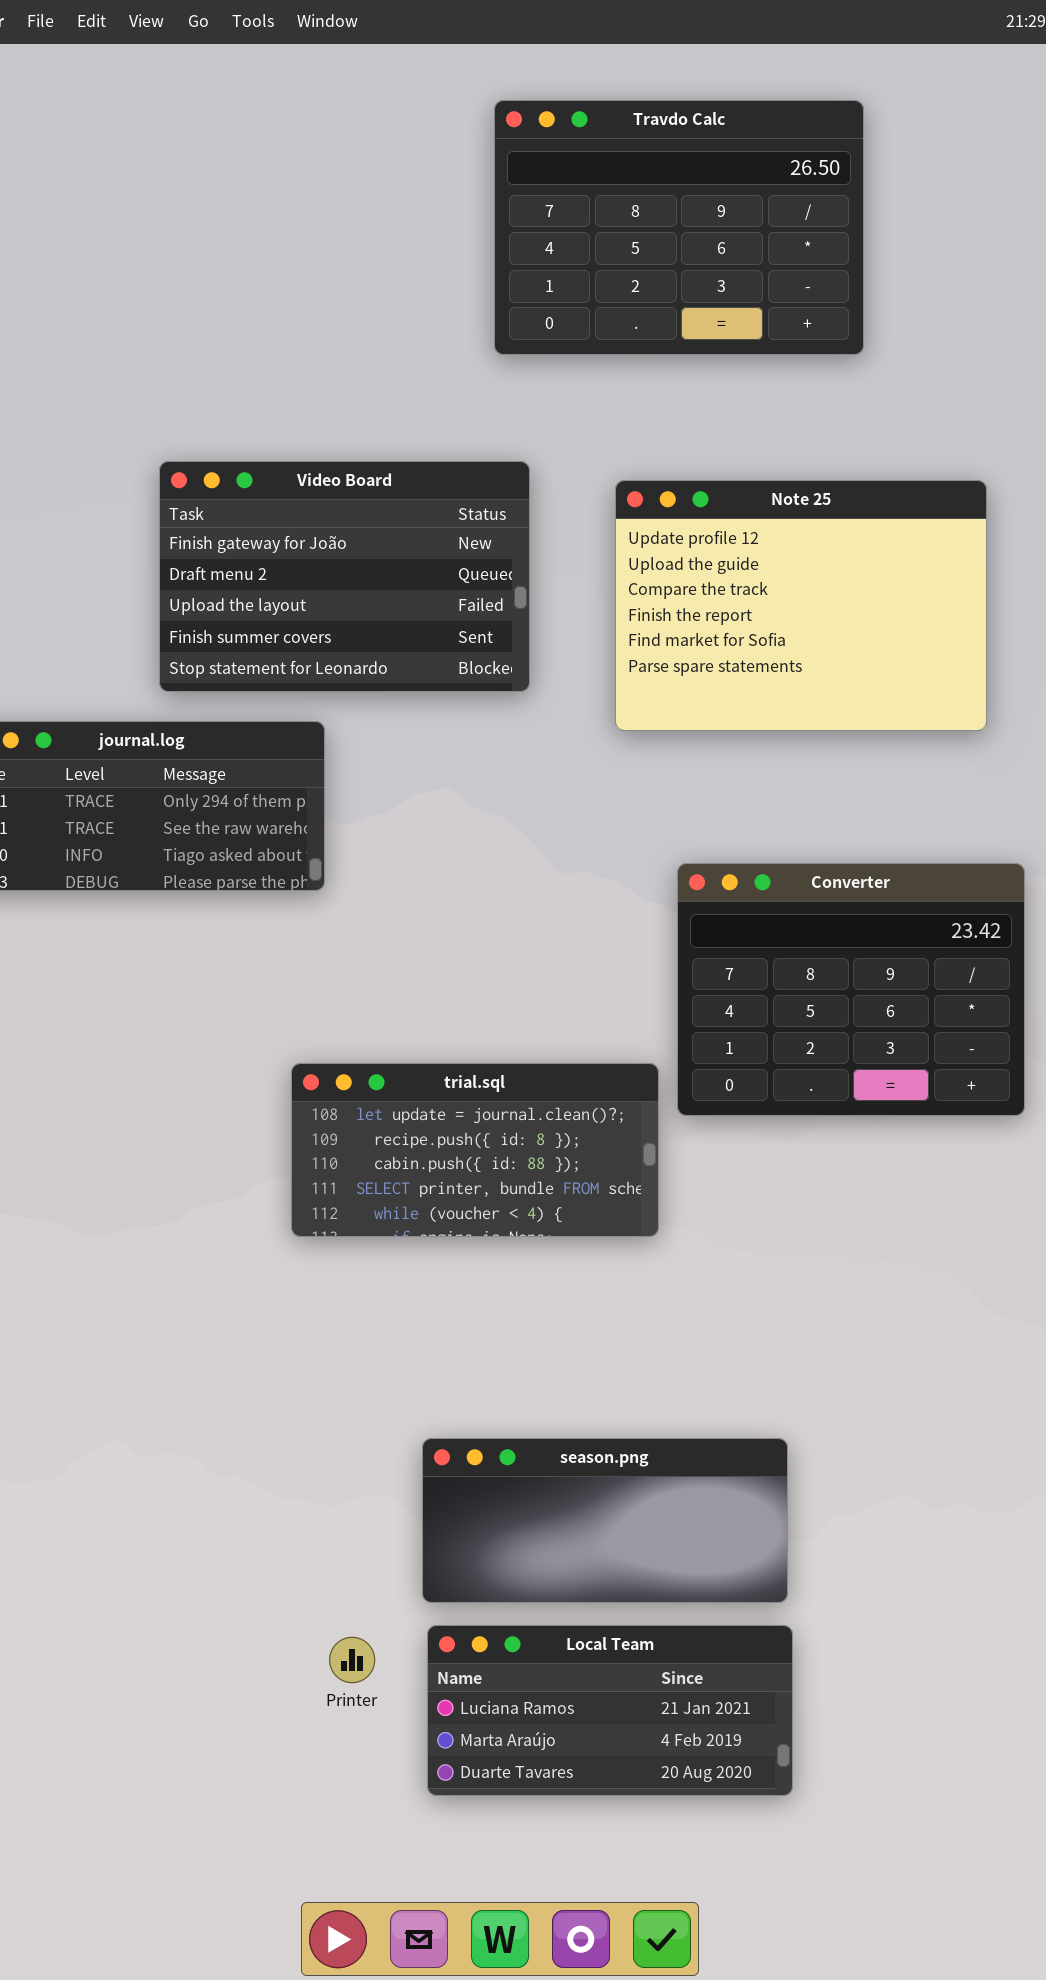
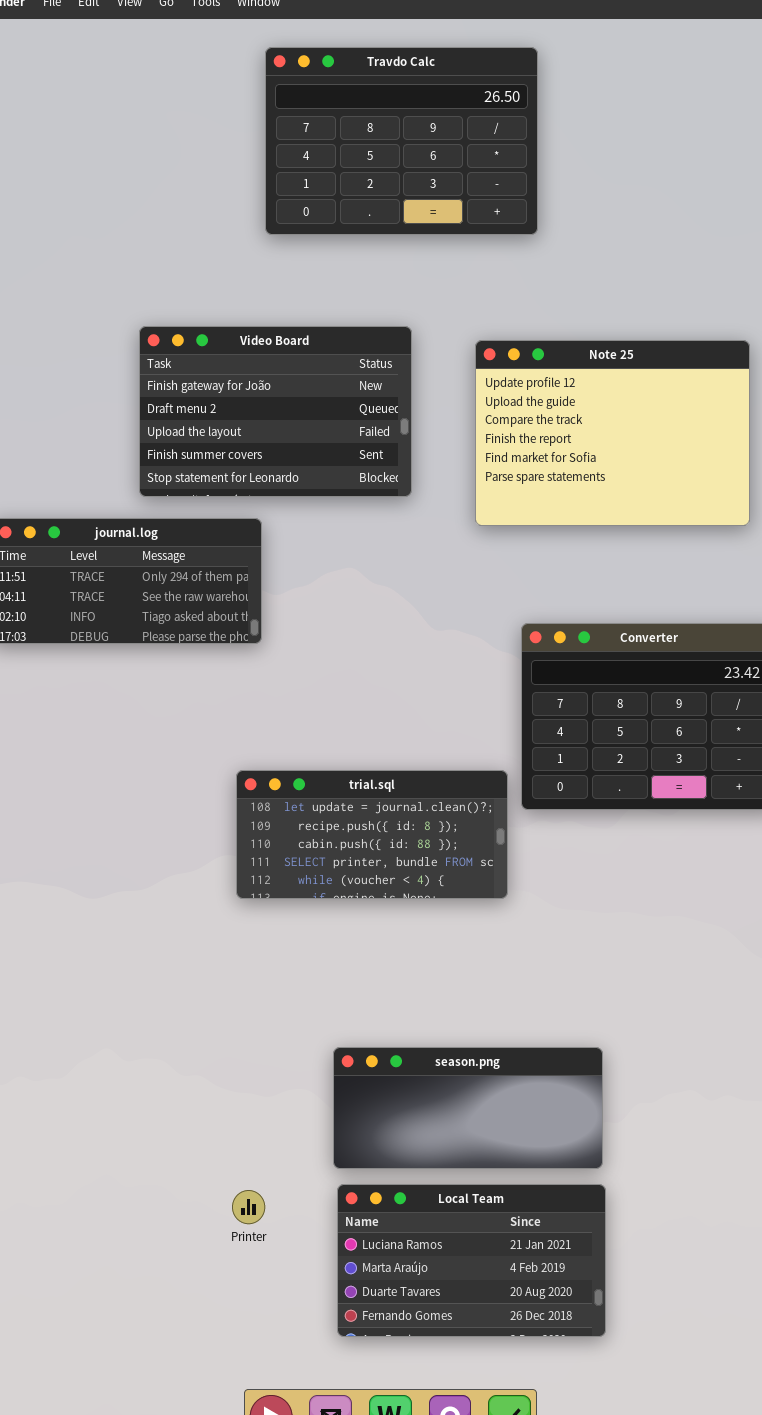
Travdo Calc: [494,100,864,355] -> [265,47,538,235], moved
Local Team: [427,1625,793,1796] -> [337,1184,606,1337], resized
Printer: [329,1637,375,1683] -> [232,1190,265,1224], moved

